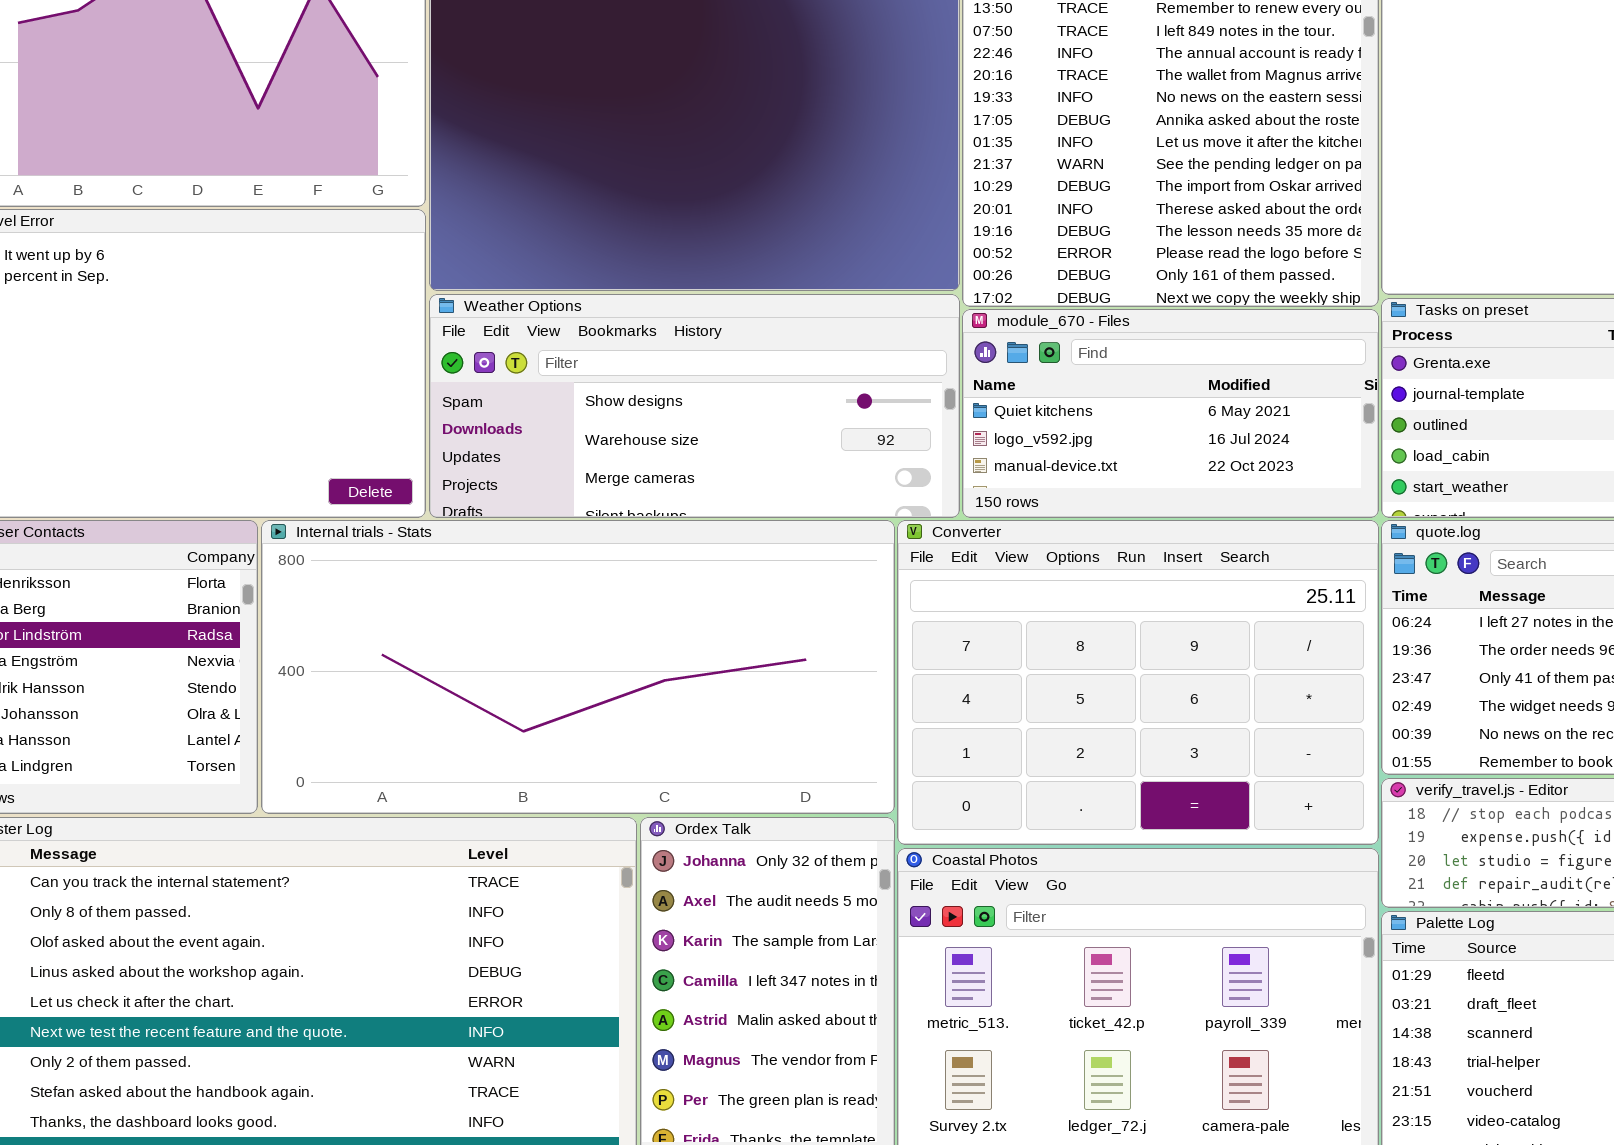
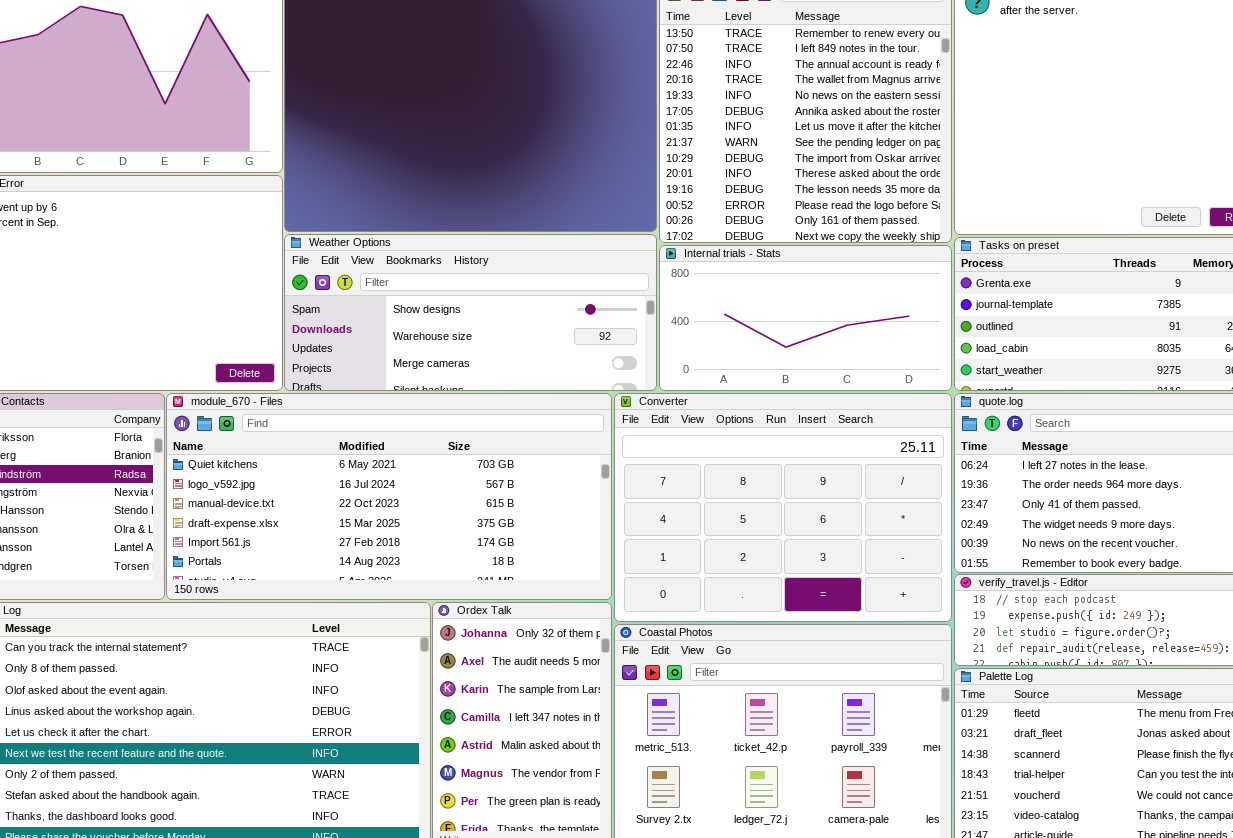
module_670 - Files: [962,309,1379,518] -> [166,393,612,600], moved, resized
Internal trials - Stats: [261,520,895,814] -> [659,245,952,391], moved, resized

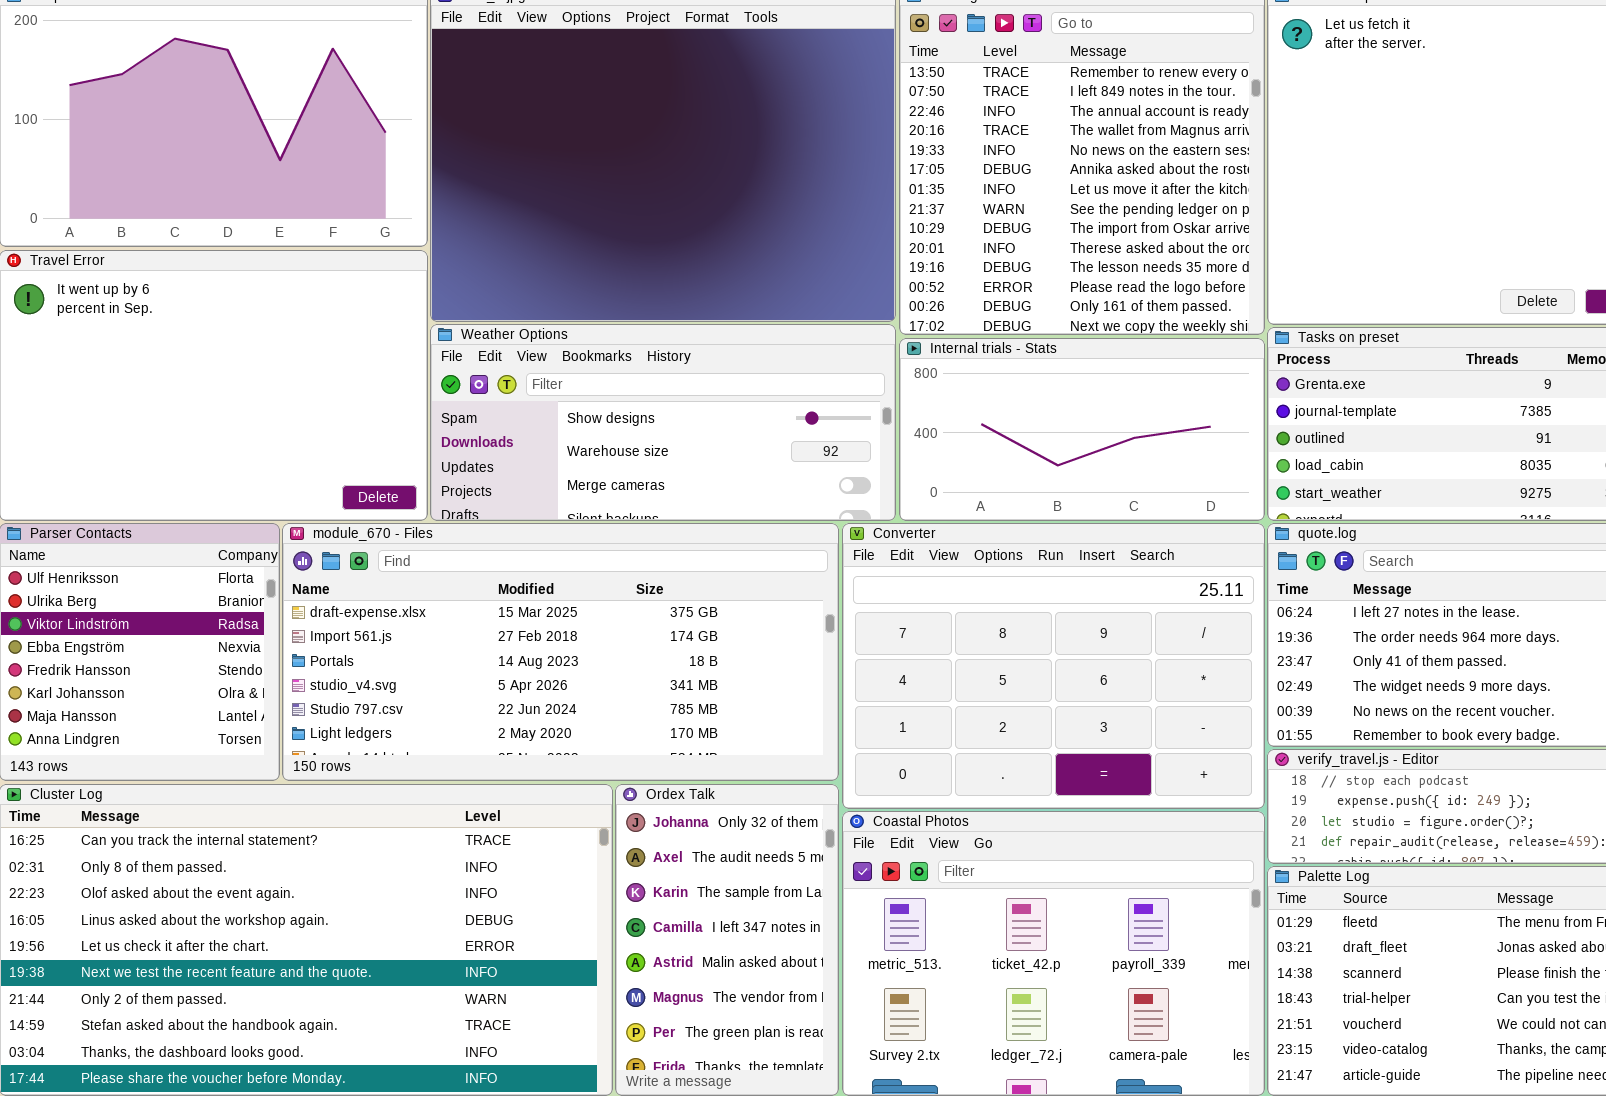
module_670 - Files: [166,393,612,600] -> [282,523,839,781], scrolled down 3 rows

